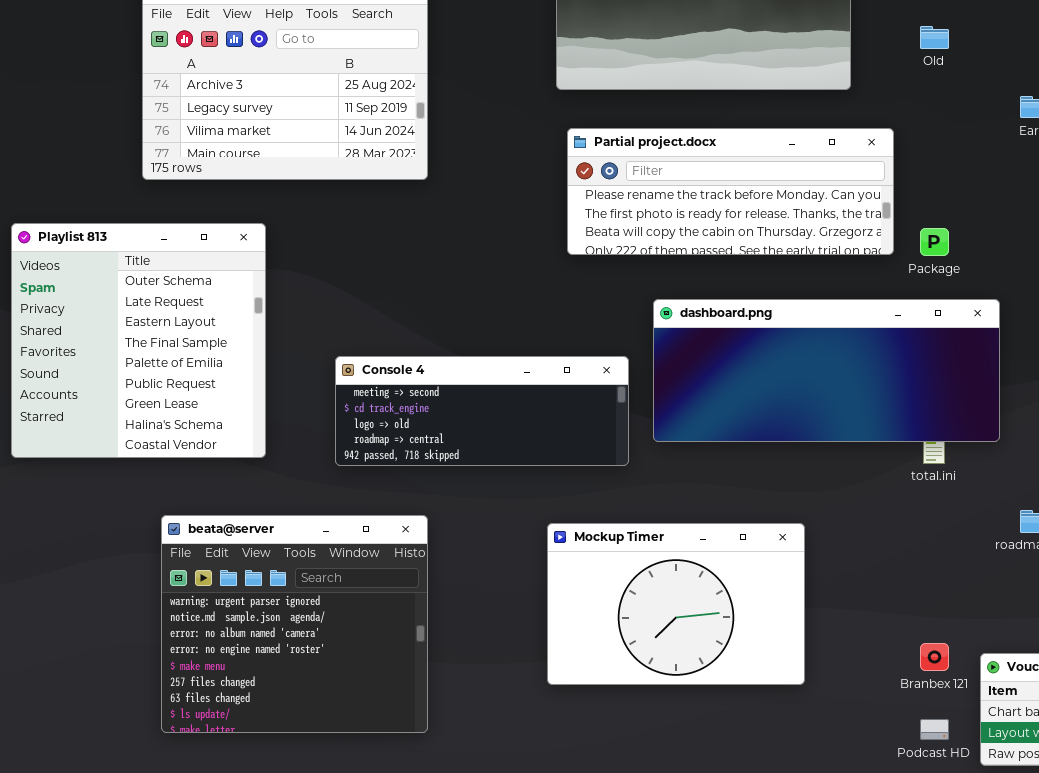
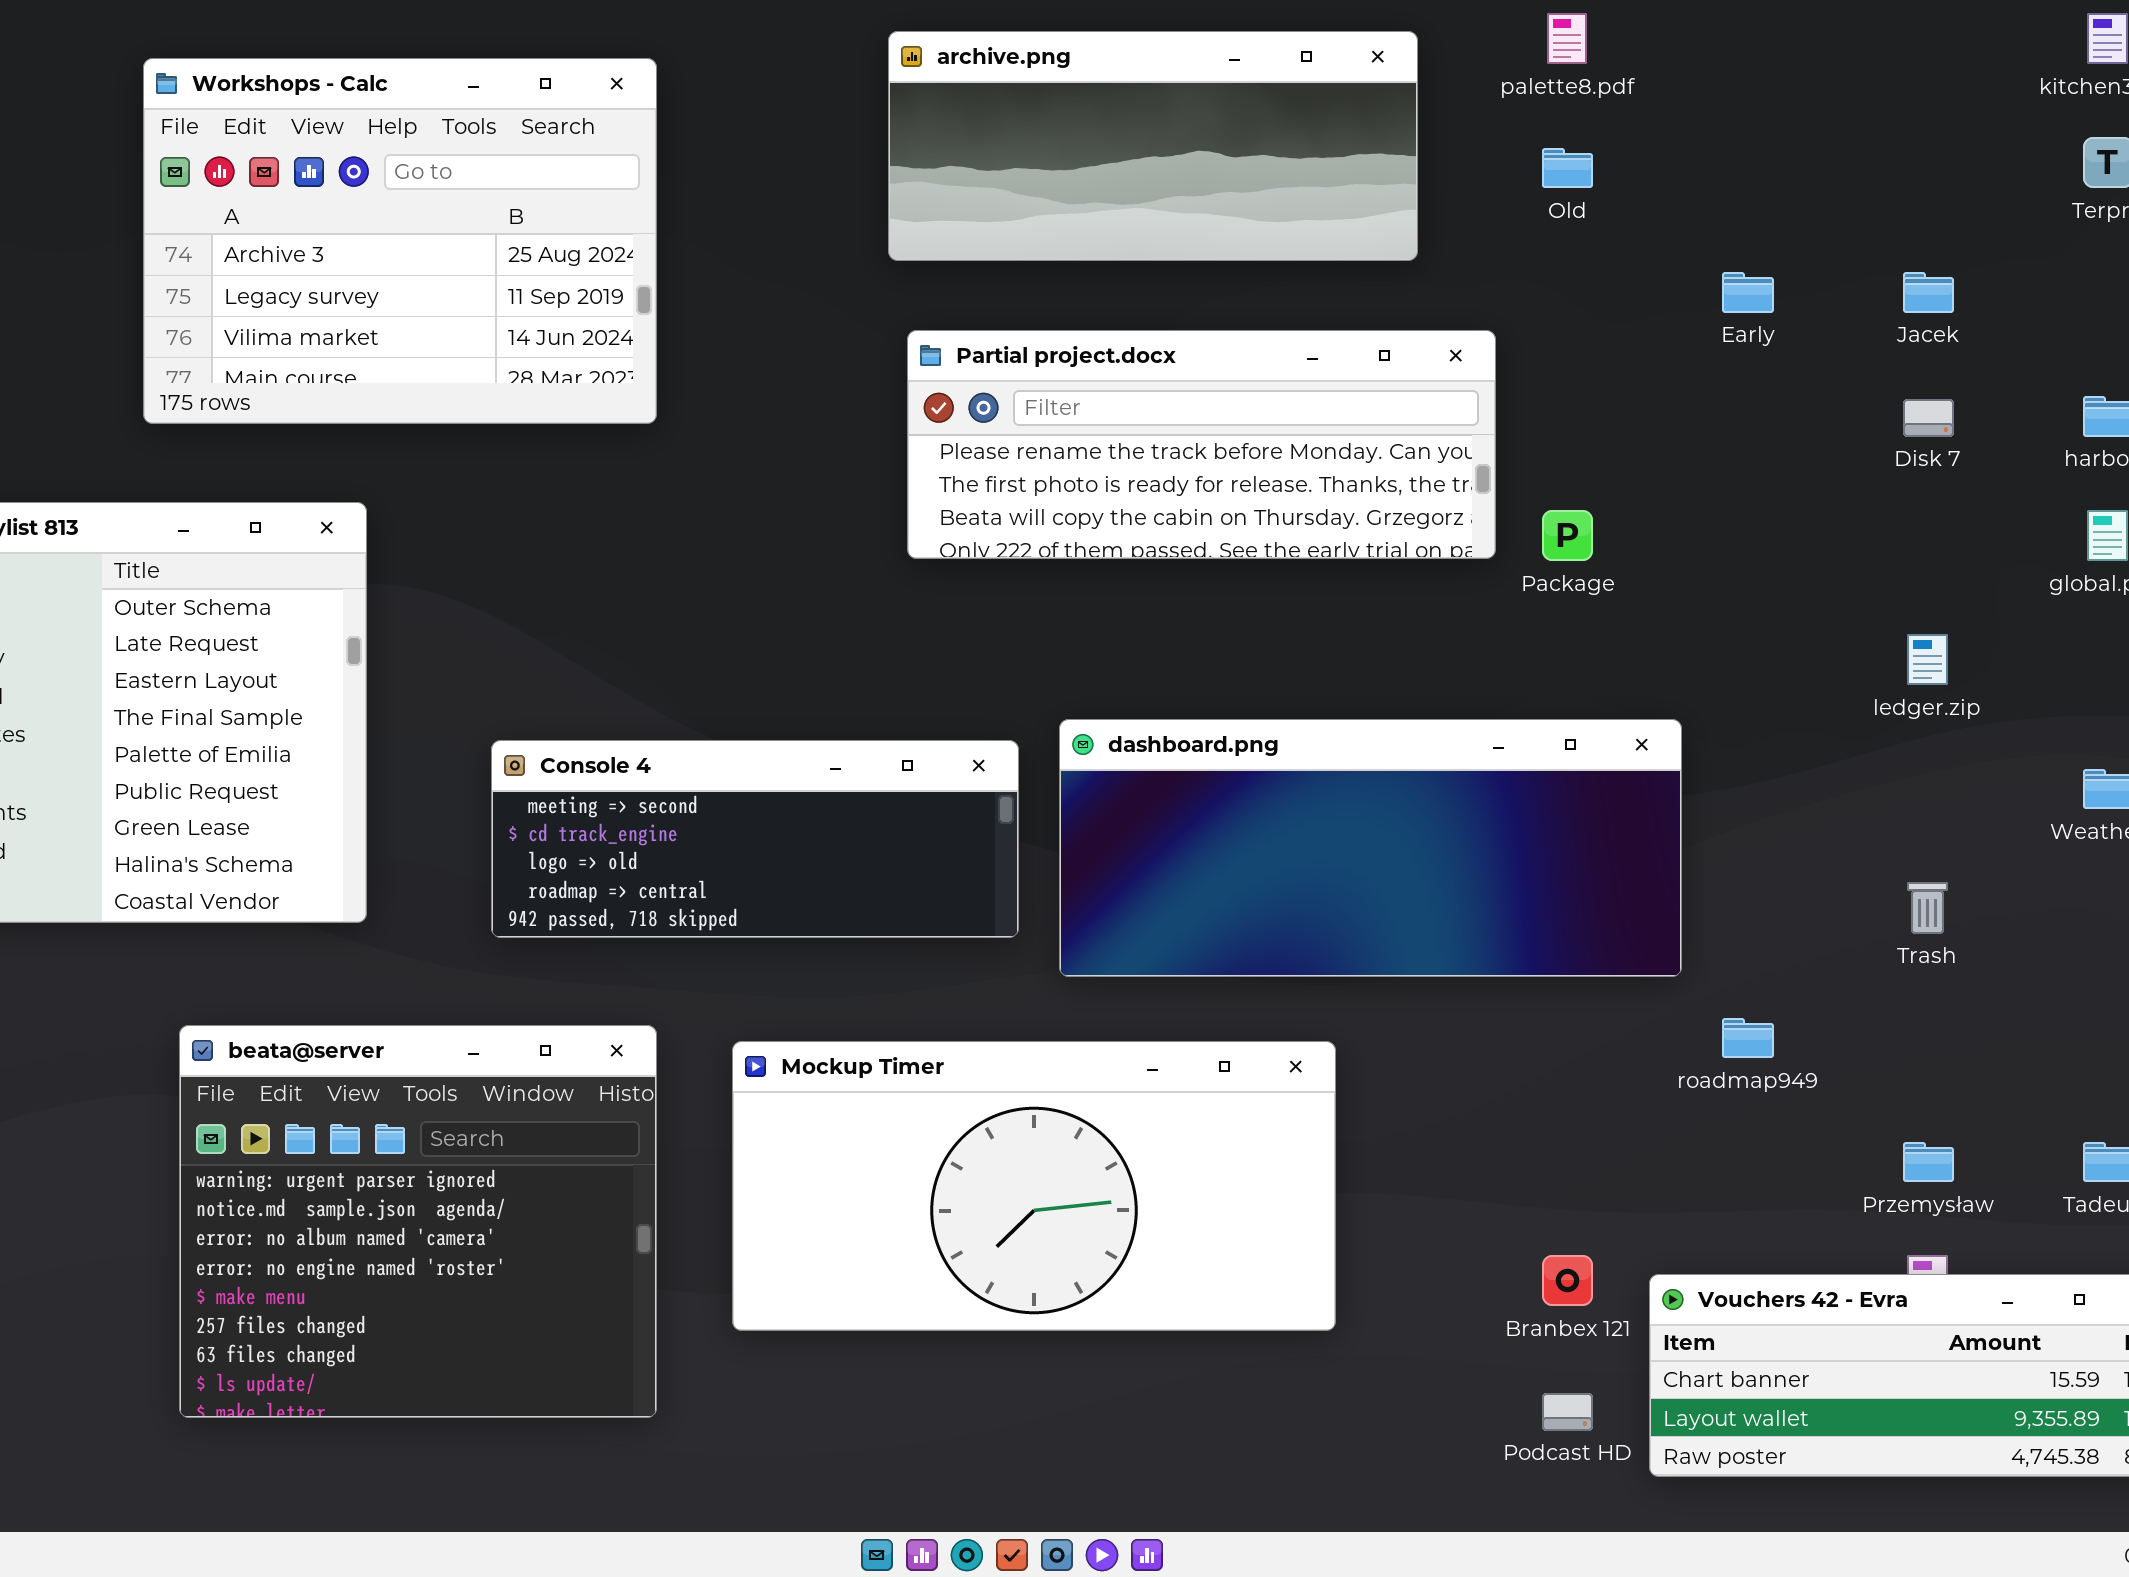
dashboard.png: [653,299,1000,442] -> [1059,719,1682,977], moved
Mockup Timer: [547,523,805,685] -> [732,1041,1336,1331], resized

